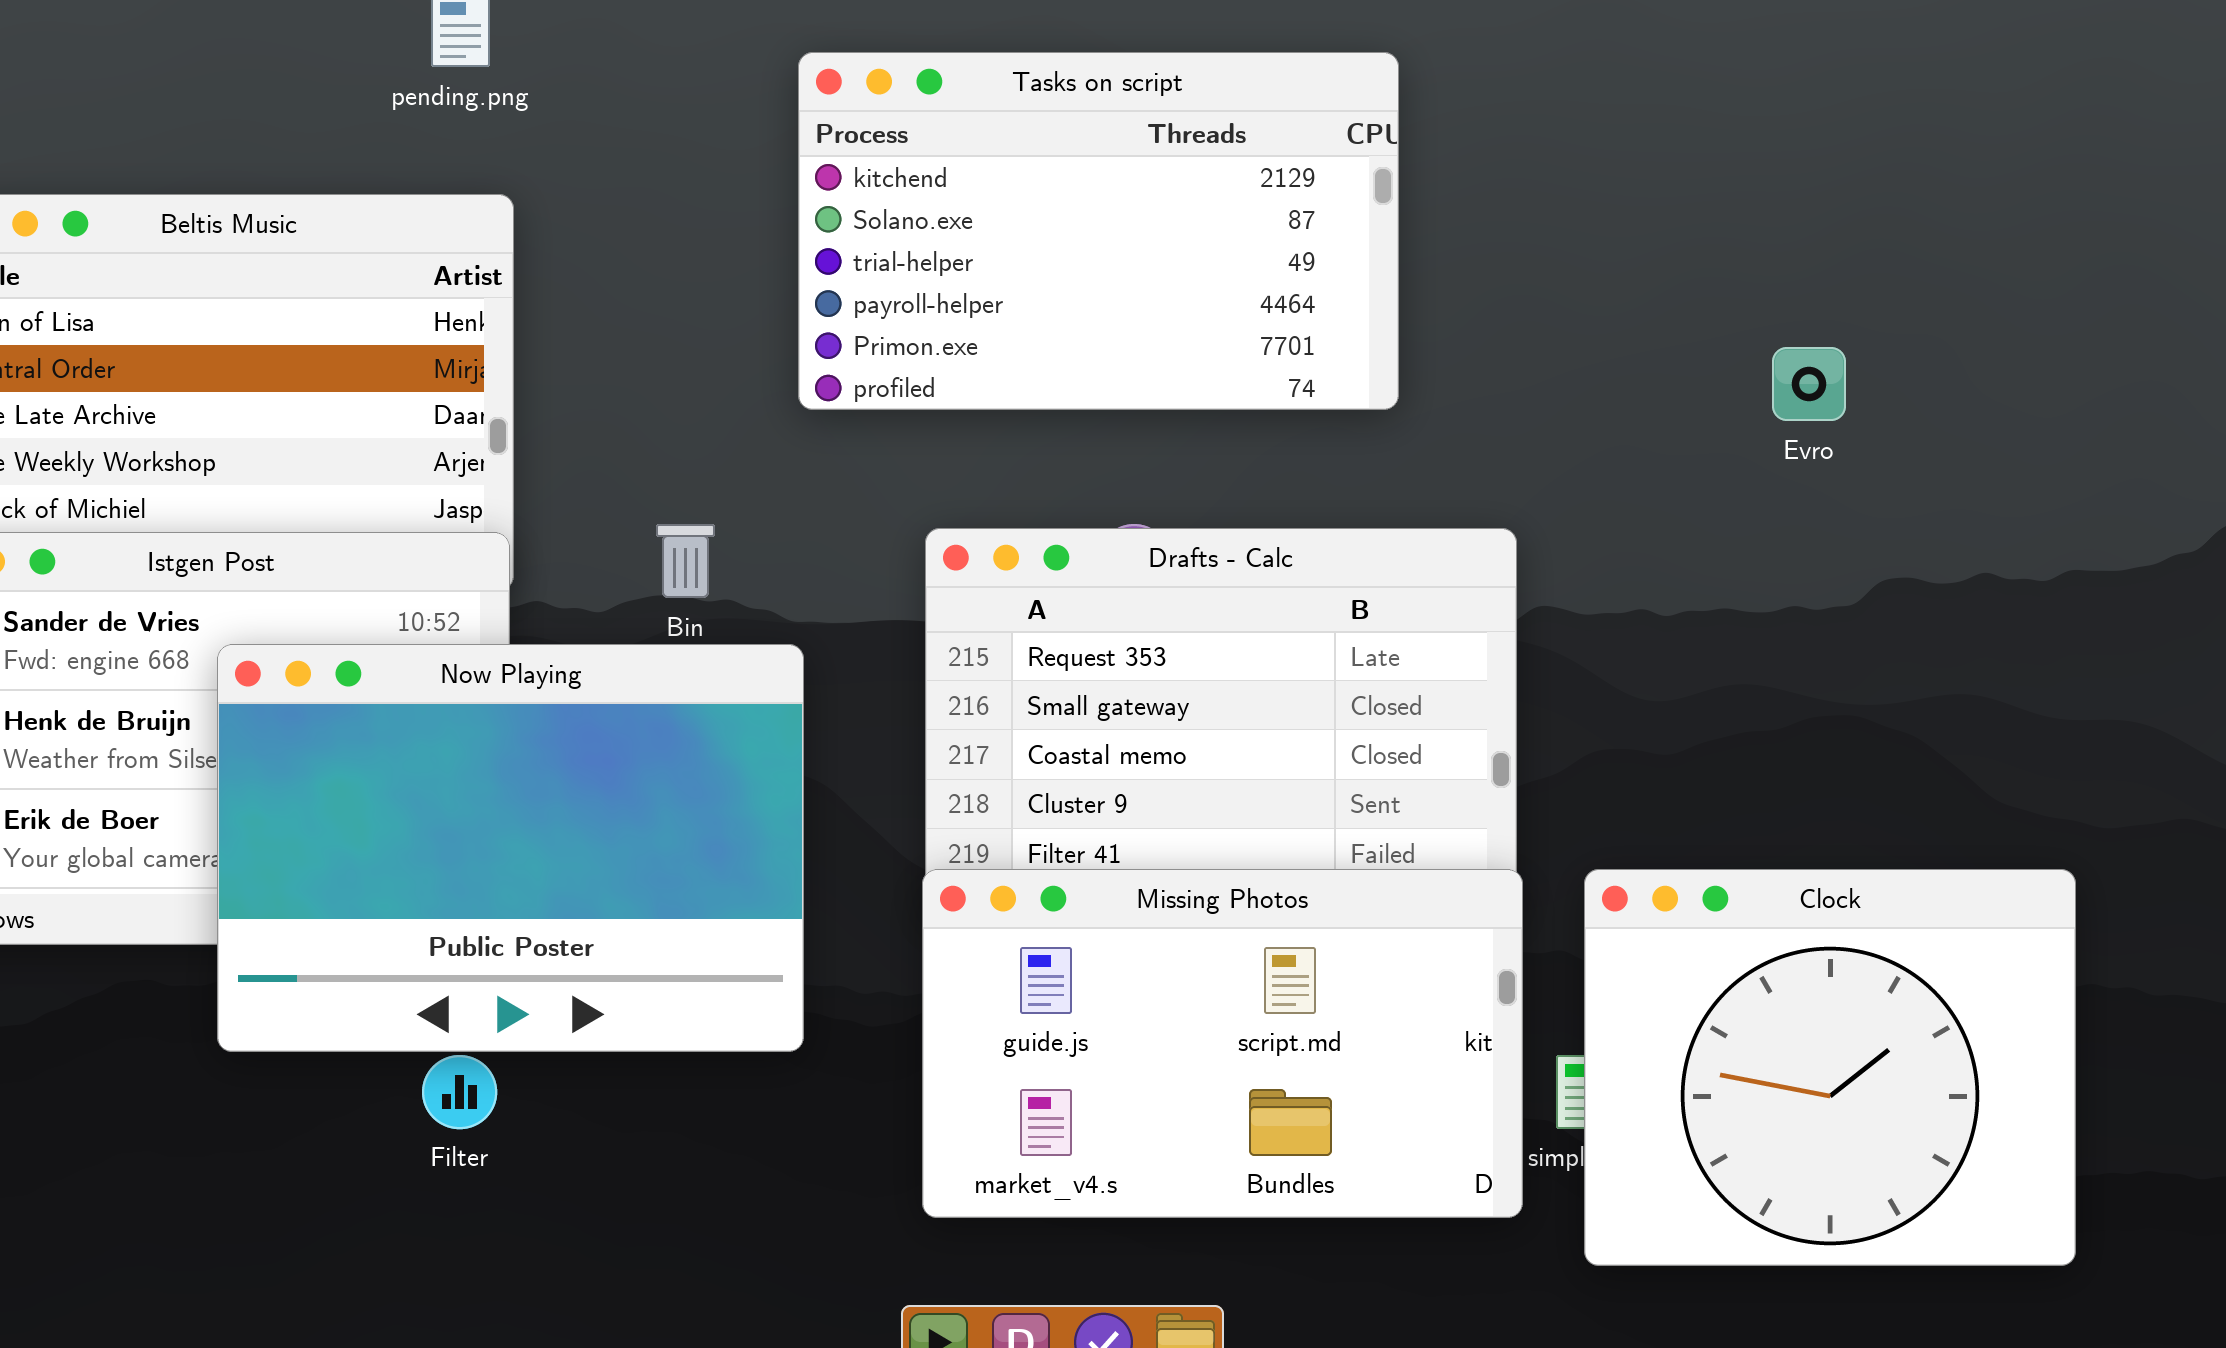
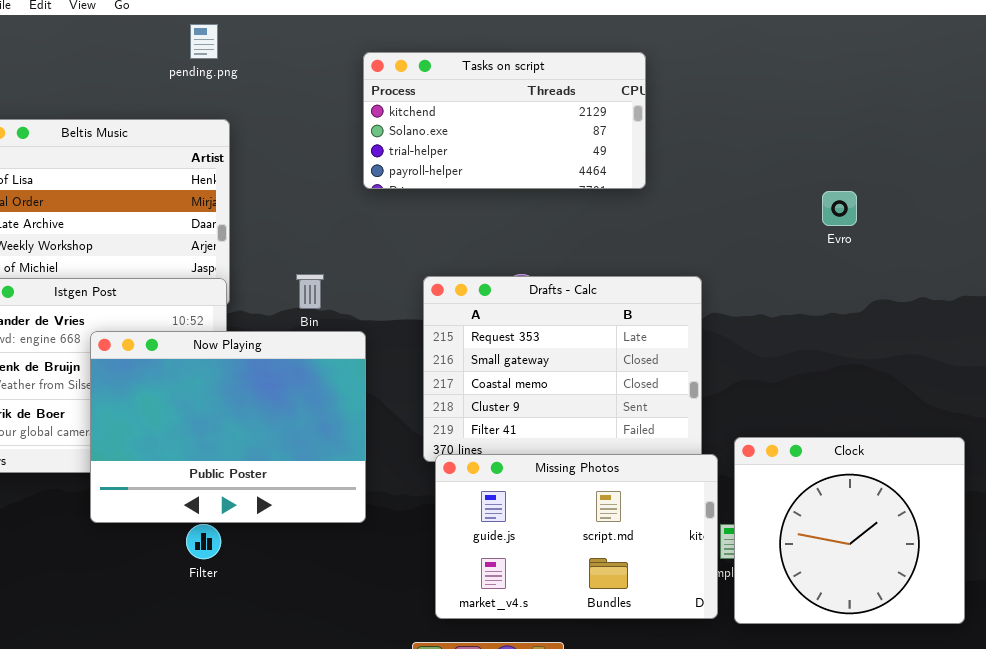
Tasks on script: [798,52,1399,410] -> [363,52,646,189], resized
Missing Photos: [922,869,1523,1218] -> [435,454,718,619], moved

